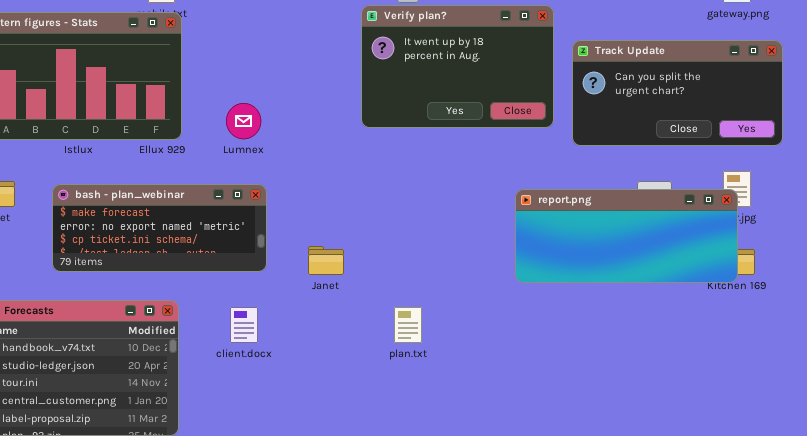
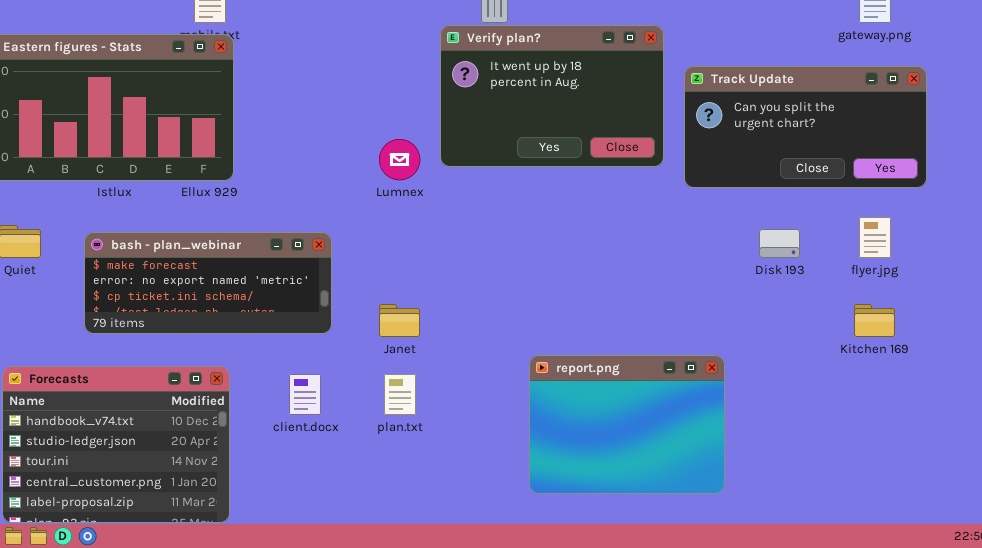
Lumnex: [226,103,261,139] -> [379,139,420,180], moved
report.png: [515,189,738,283] -> [529,355,725,494], moved, resized
plan.txt: [394,307,422,343] -> [384,374,416,415], moved

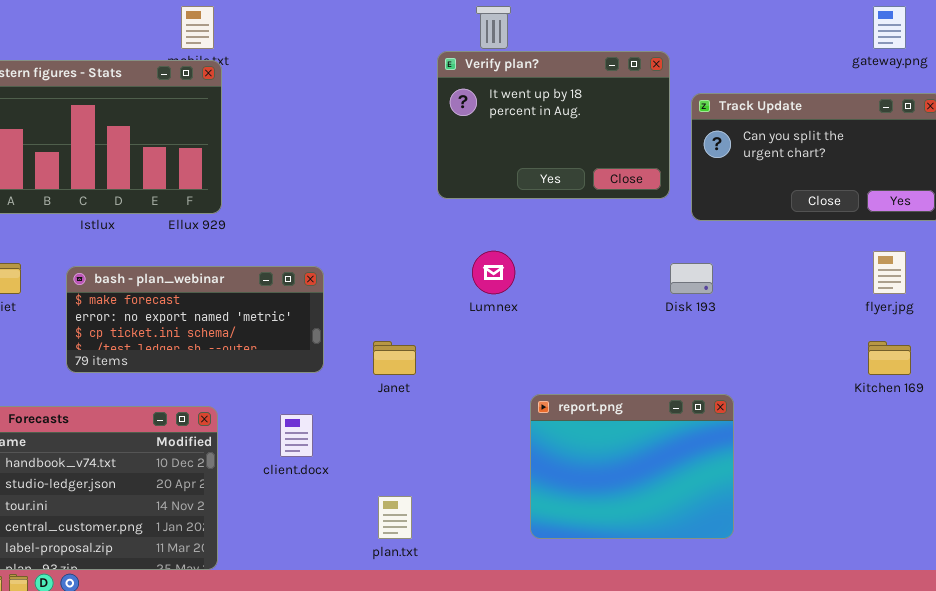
Lumnex: [379,139,420,180] -> [472,251,515,294], moved
Disk 193: [759,229,800,258] -> [670,263,713,294], moved
plan.txt: [384,374,416,415] -> [378,496,412,539], moved

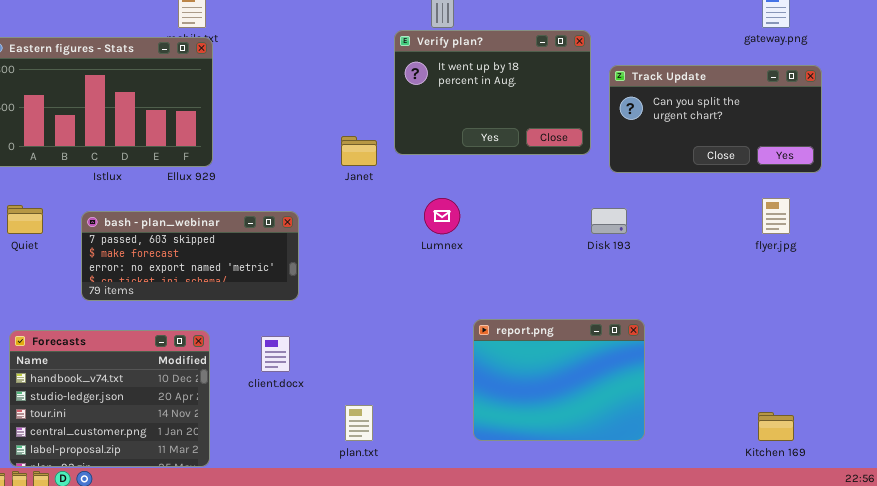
bash - plan_webinar: [66,266,324,373] -> [81,211,299,301], scrolled up 1 row
Janet: [373,341,416,375] -> [341,136,377,166], moved
Kitchen 169: [868,341,911,375] -> [758,412,794,441], moved

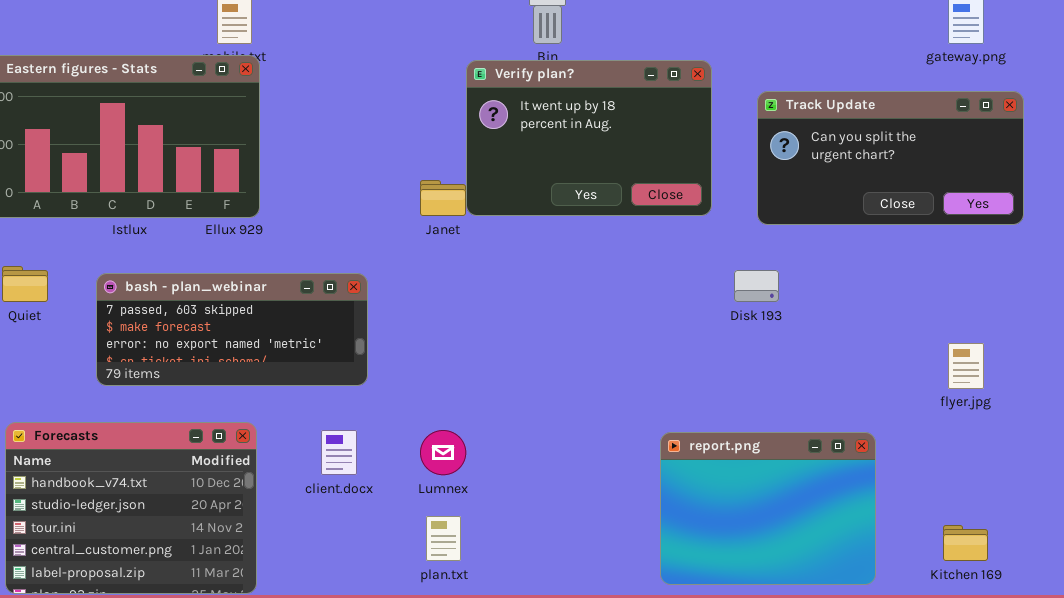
Verify plan?: [394,30,591,155] -> [466,60,712,216], moved
Lumnex: [424,198,460,234] -> [420,430,466,475], moved
flyer.jpg: [762,198,790,234] -> [948,343,984,389], moved
report.png: [473,319,645,441] -> [660,432,876,585], moved

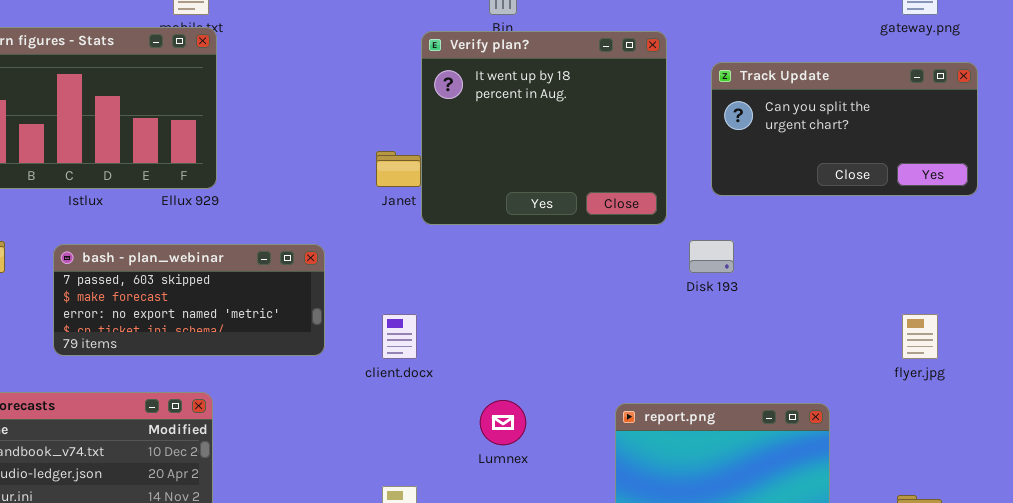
Verify plan?: [466,60,712,216] -> [421,31,667,225], resized
client.docx: [321,430,357,475] -> [382,314,417,359], moved
Lumnex: [420,430,466,475] -> [480,400,526,445], moved

